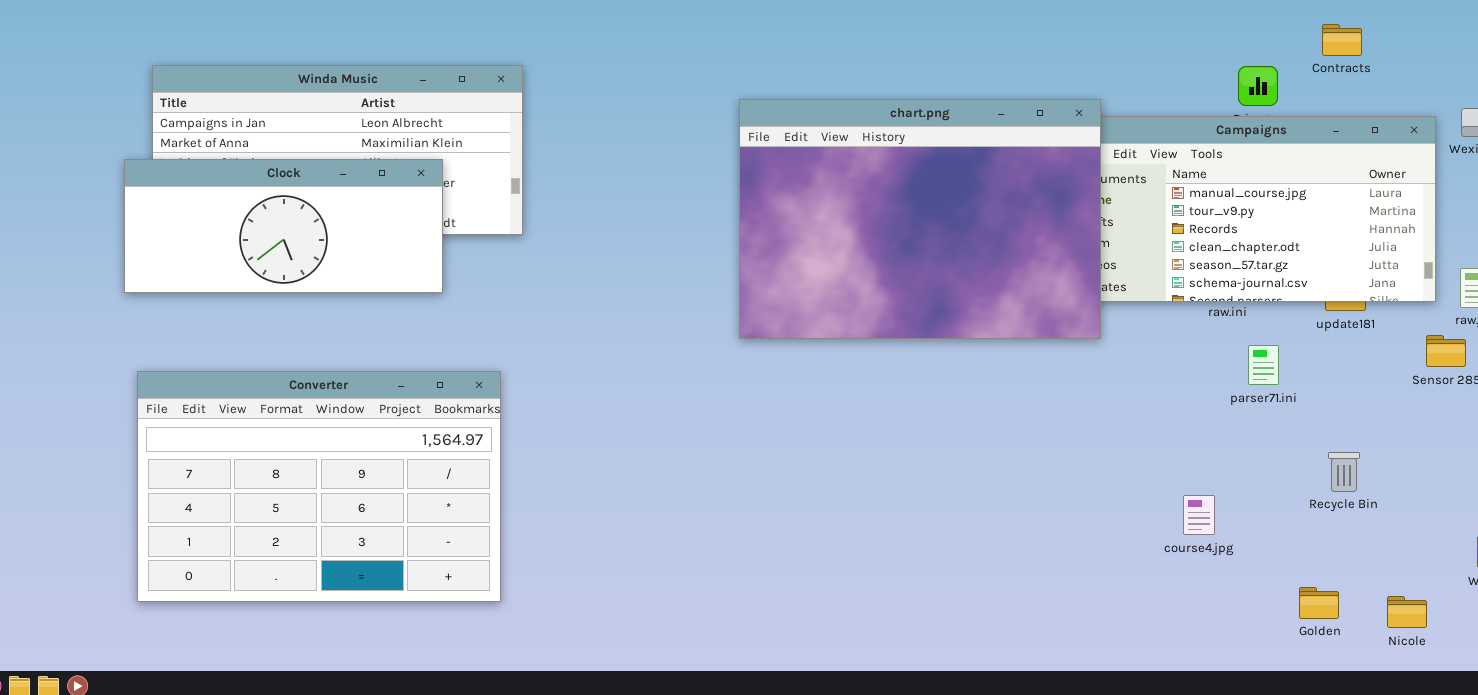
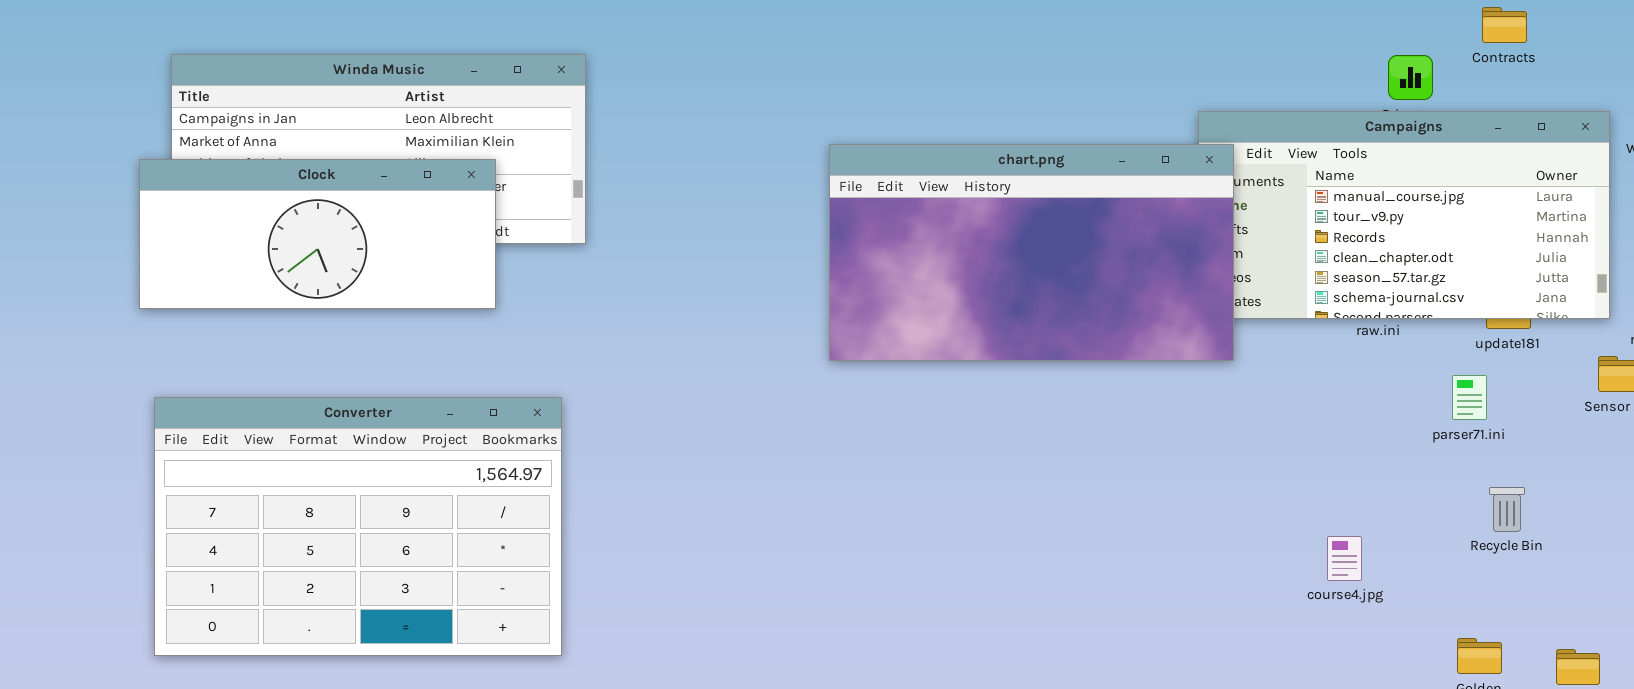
chart.png: [739,99,1101,339] -> [829,144,1234,361], resized
parser71.ini: [1248,345,1279,385] -> [1452,375,1487,420], moved

